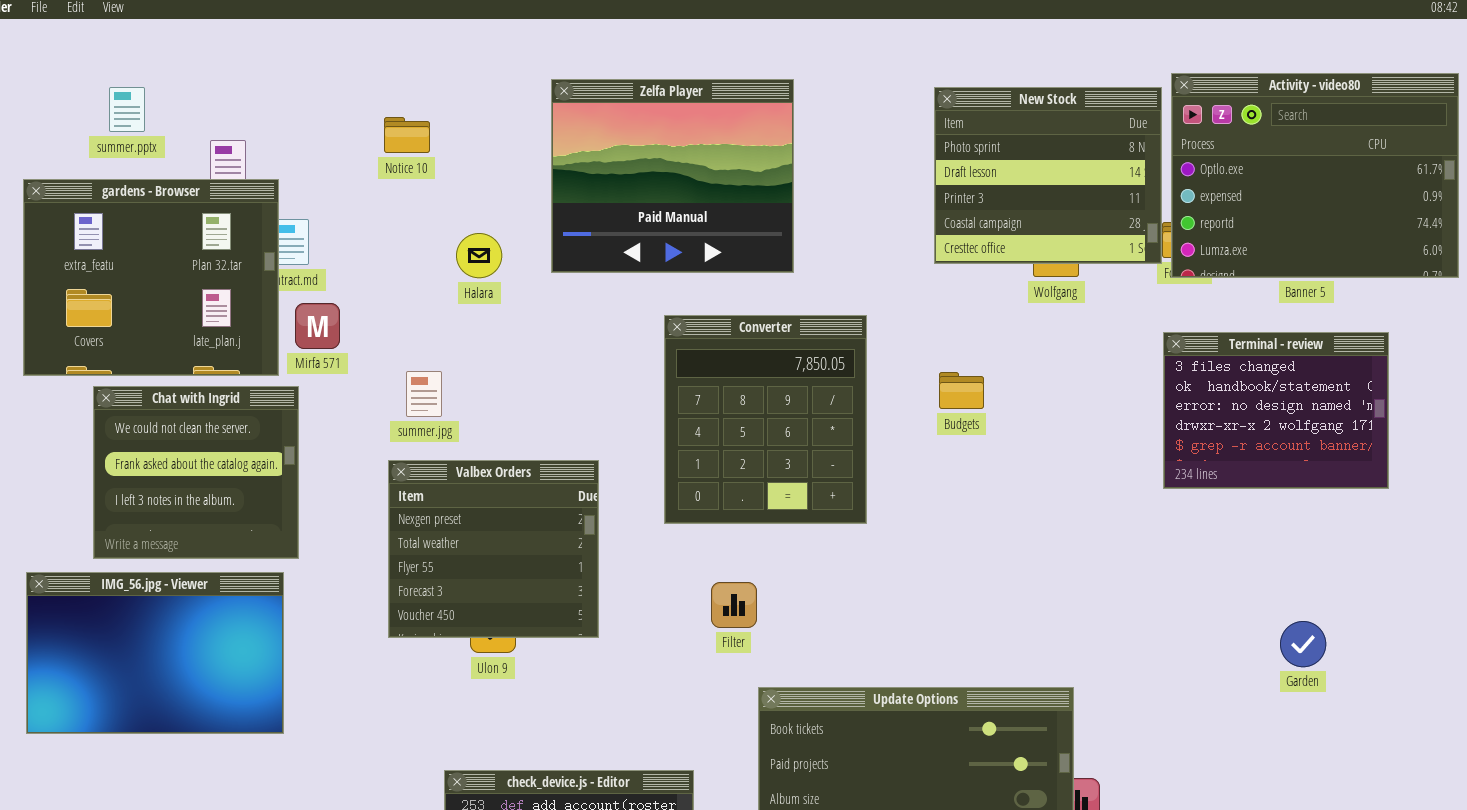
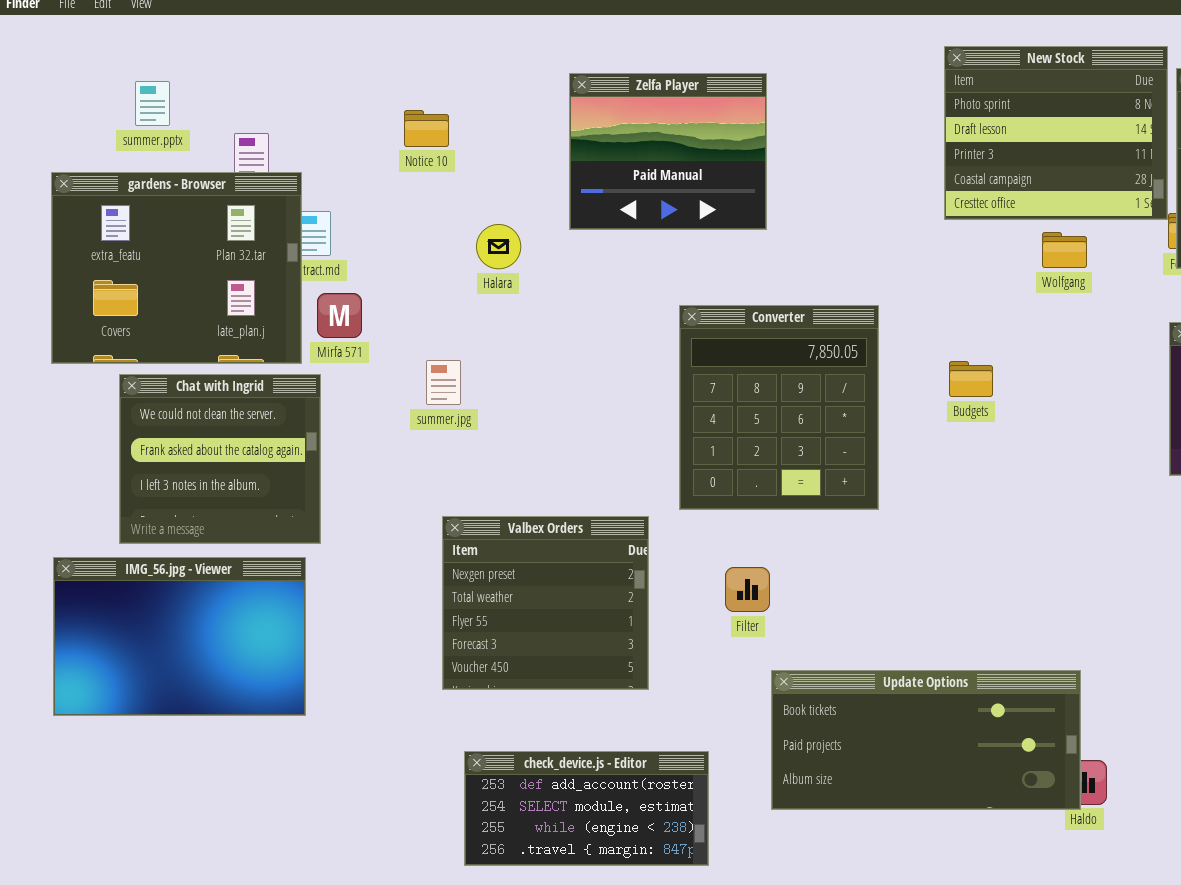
Zelfa Player: [551,79,794,273] -> [569,73,767,230], resized
New Stock: [934,87,1162,264] -> [944,46,1168,220], moved
Valbex Orders: [388,460,599,638] -> [442,516,649,690], moved

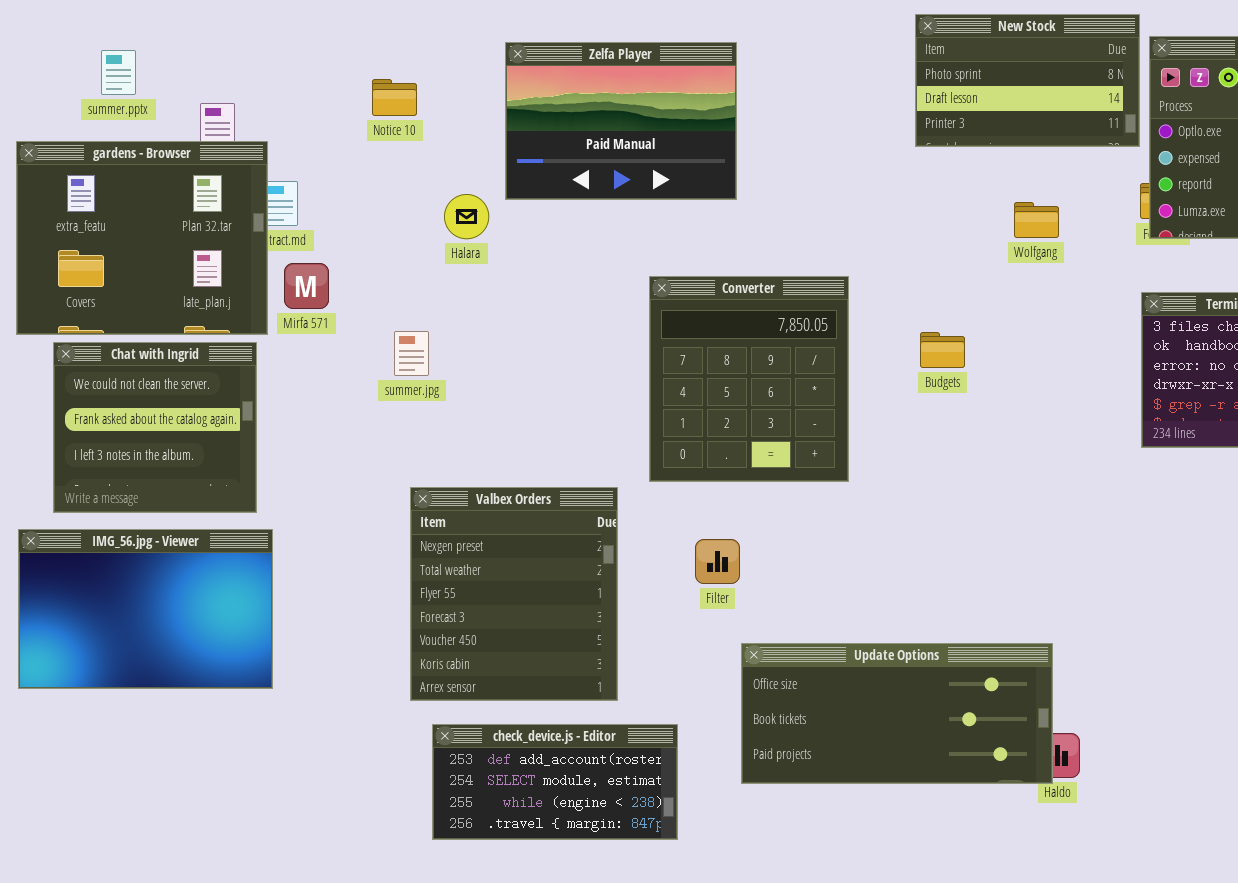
New Stock: [944,46,1168,220] -> [915,14,1140,147], resized
Zelfa Player: [569,73,767,230] -> [505,42,737,200], resized
Chat with Ingrid: [119,374,321,544] -> [53,342,257,513], moved
Valbex Orders: [442,516,649,690] -> [410,487,618,701], resized
Update Options: [771,670,1081,810] -> [741,643,1053,784], scrolled up 1 row

